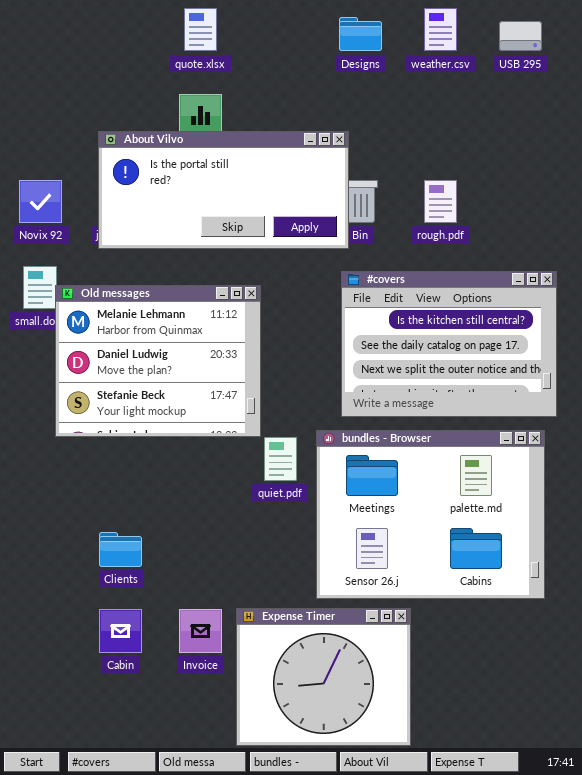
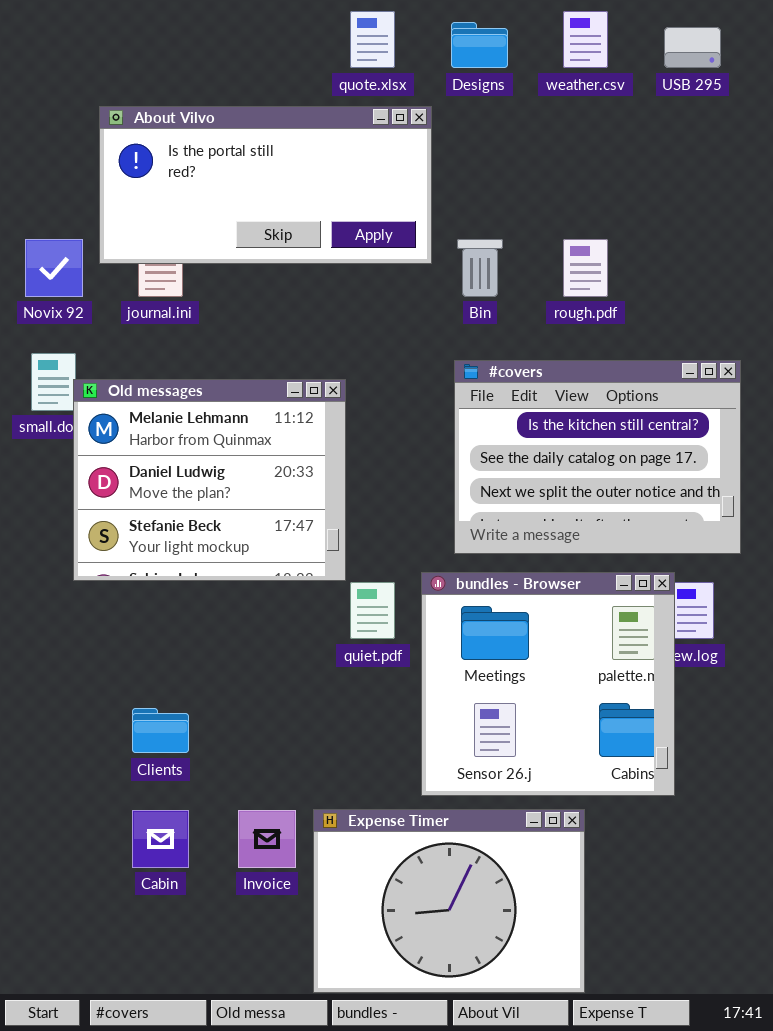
quote.xlsx: [184,8,217,51] -> [350,11,395,68], moved
About Vilvo: [98,131,349,249] -> [99,106,432,264], moved
bundles - Browser: [316,430,545,599] -> [421,572,675,796], resized
Expense Timer: [236,608,411,746] -> [313,809,585,993], resized

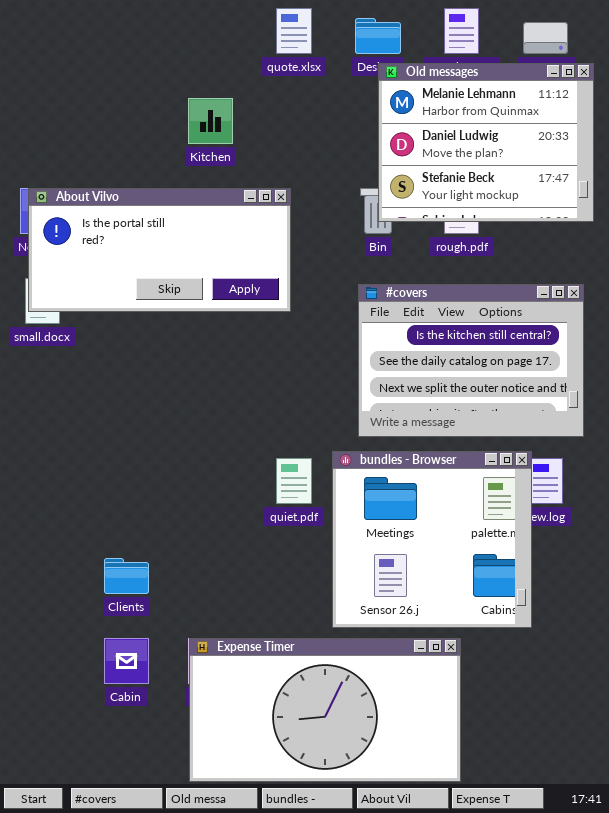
About Vilvo: [99,106,432,264] -> [28,188,291,312], moved
Old messages: [73,379,346,581] -> [378,63,594,222], moved
Expense Timer: [313,809,585,993] -> [189,638,461,782], resized

